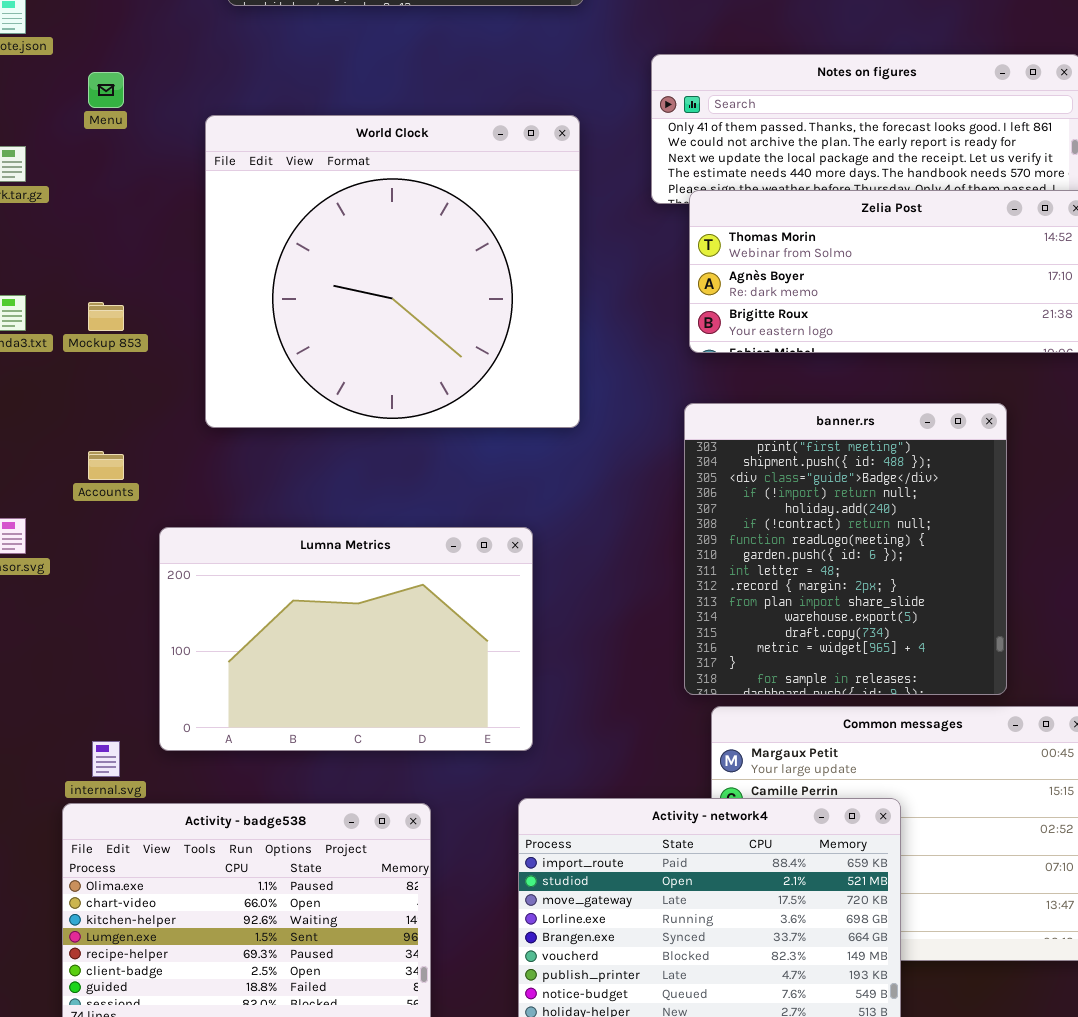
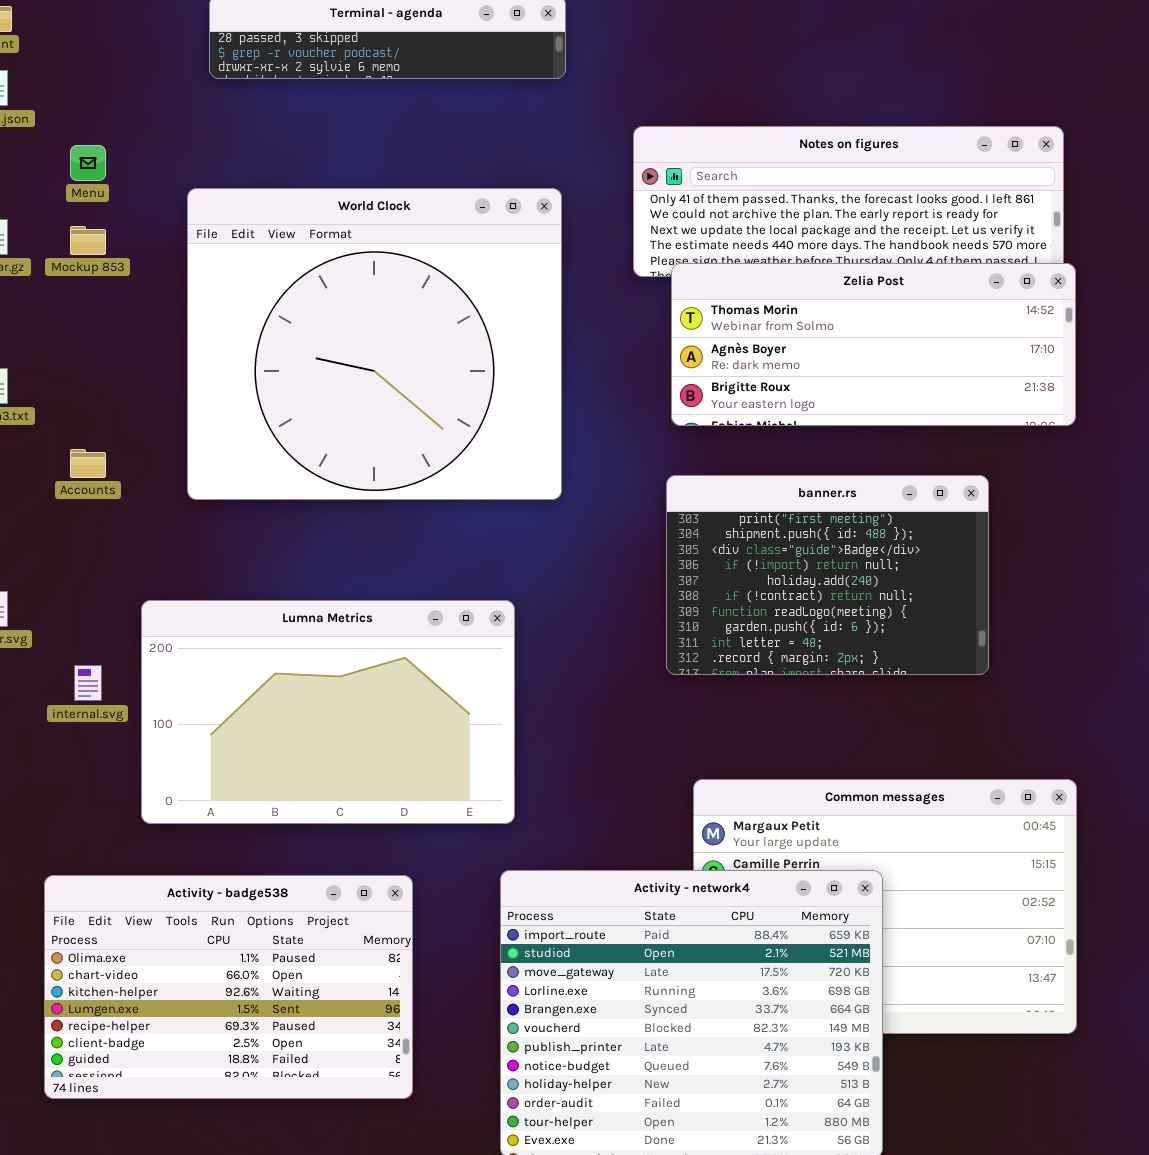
Mockup 853: [88,302,124,331] -> [70,226,106,255], moved
banner.rs: [684,403,1007,695] -> [666,475,989,675], resized
Accounts: [88,451,124,480] -> [70,449,106,478], moved
internal.svg: [92,741,120,777] -> [74,665,102,701], moved

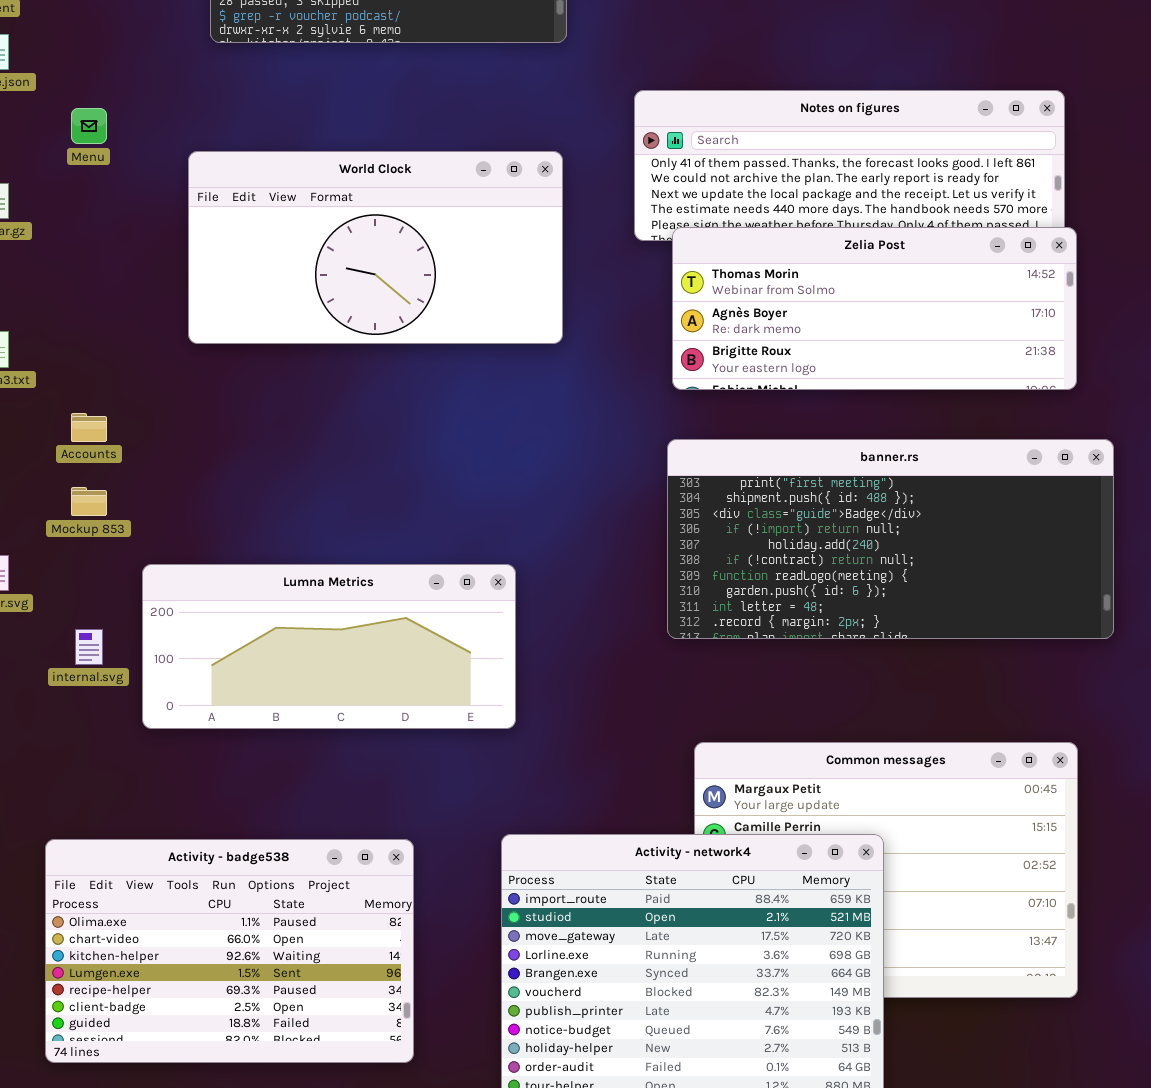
World Clock: [187,188,562,500] -> [188,151,563,344], resized
Mockup 853: [70,226,106,255] -> [71,487,107,516], moved
banner.rs: [666,475,989,675] -> [667,439,1114,639], resized
Lumna Metrics: [141,600,515,824] -> [142,564,516,729], resized

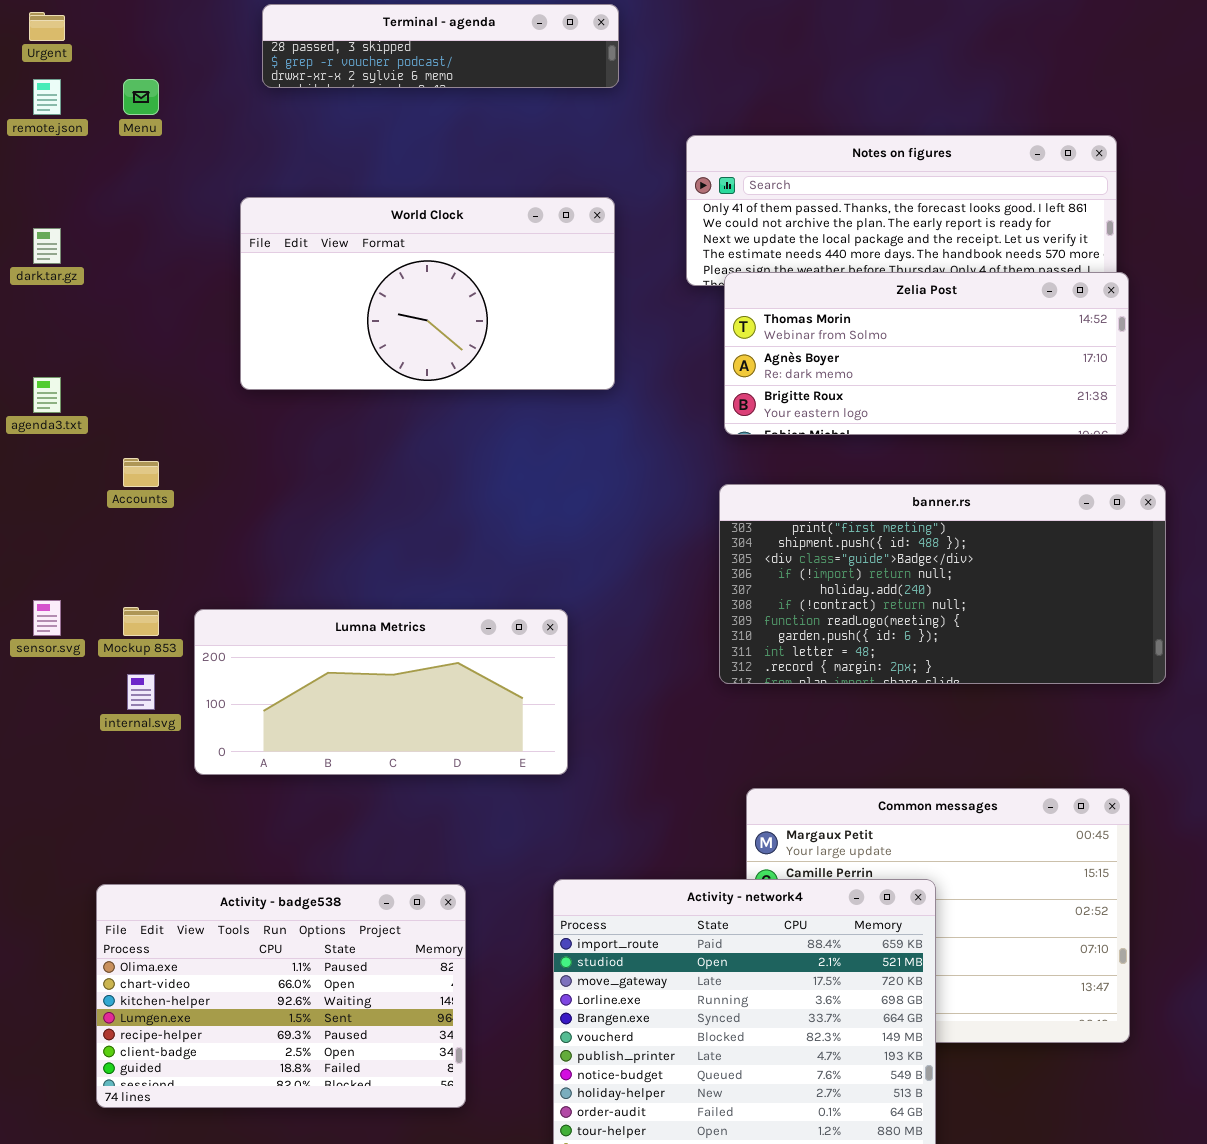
Menu: [71,108,107,144] -> [123,79,159,115], moved
Mockup 853: [71,487,107,516] -> [123,607,159,636], moved

